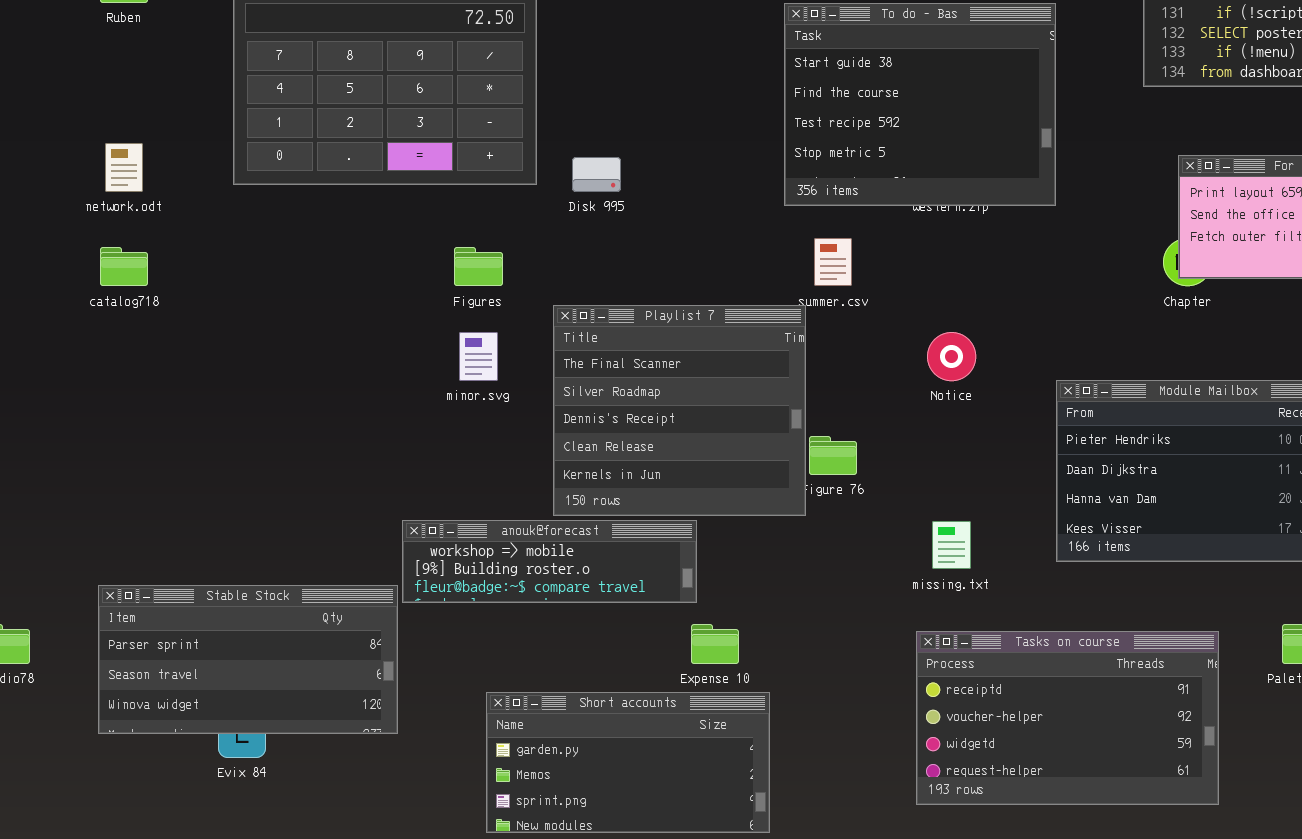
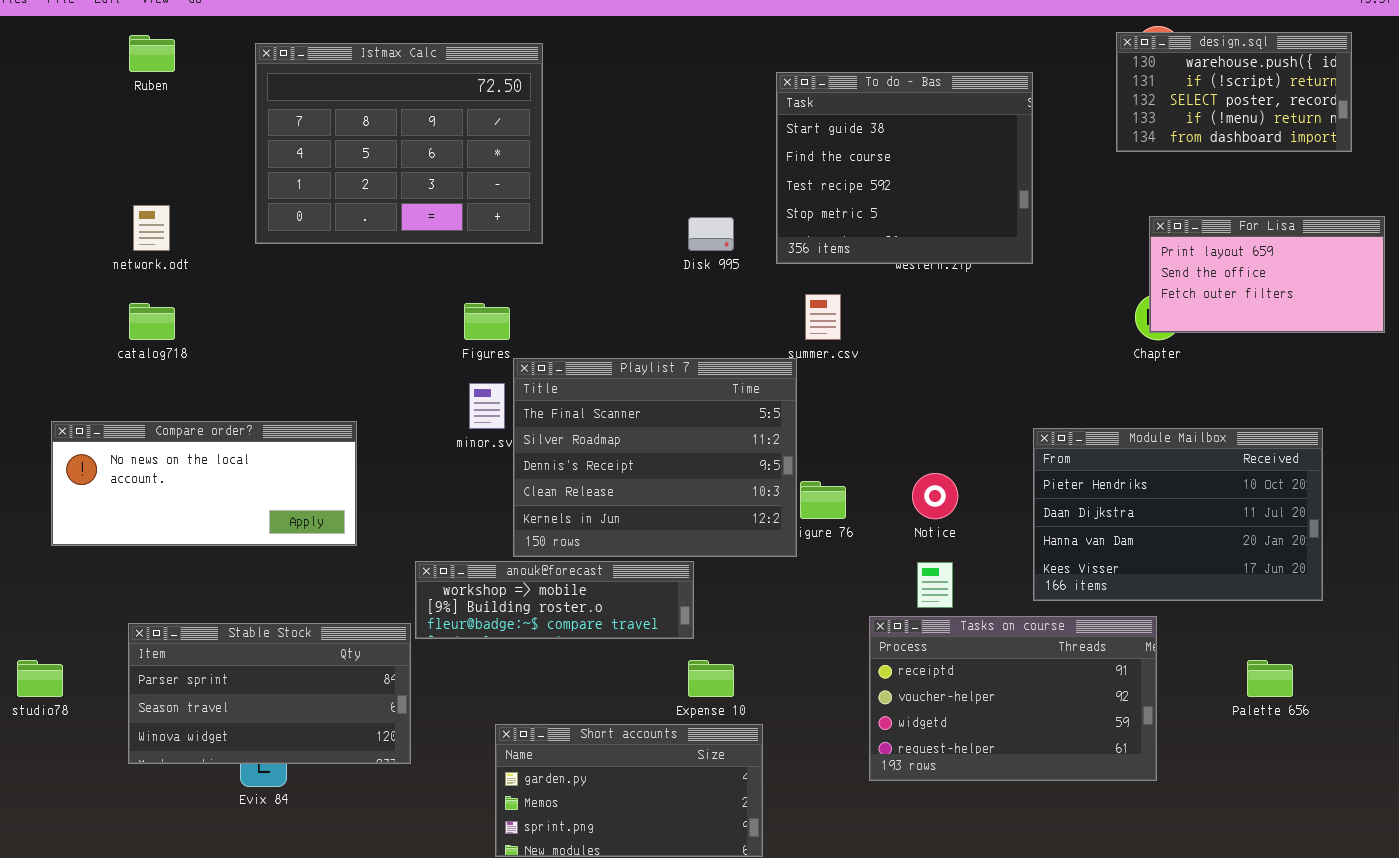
Disk 995: [572,157,621,192] -> [688,217,734,251], moved
Playlist 7: [553,305,806,516] -> [513,358,797,557], resized
Notice: [927,332,976,381] -> [912,473,958,519], moved
Compare order?: none -> [51,421,357,546], opened
Tasks on course: [916,631,1219,805] -> [869,616,1157,781], moved

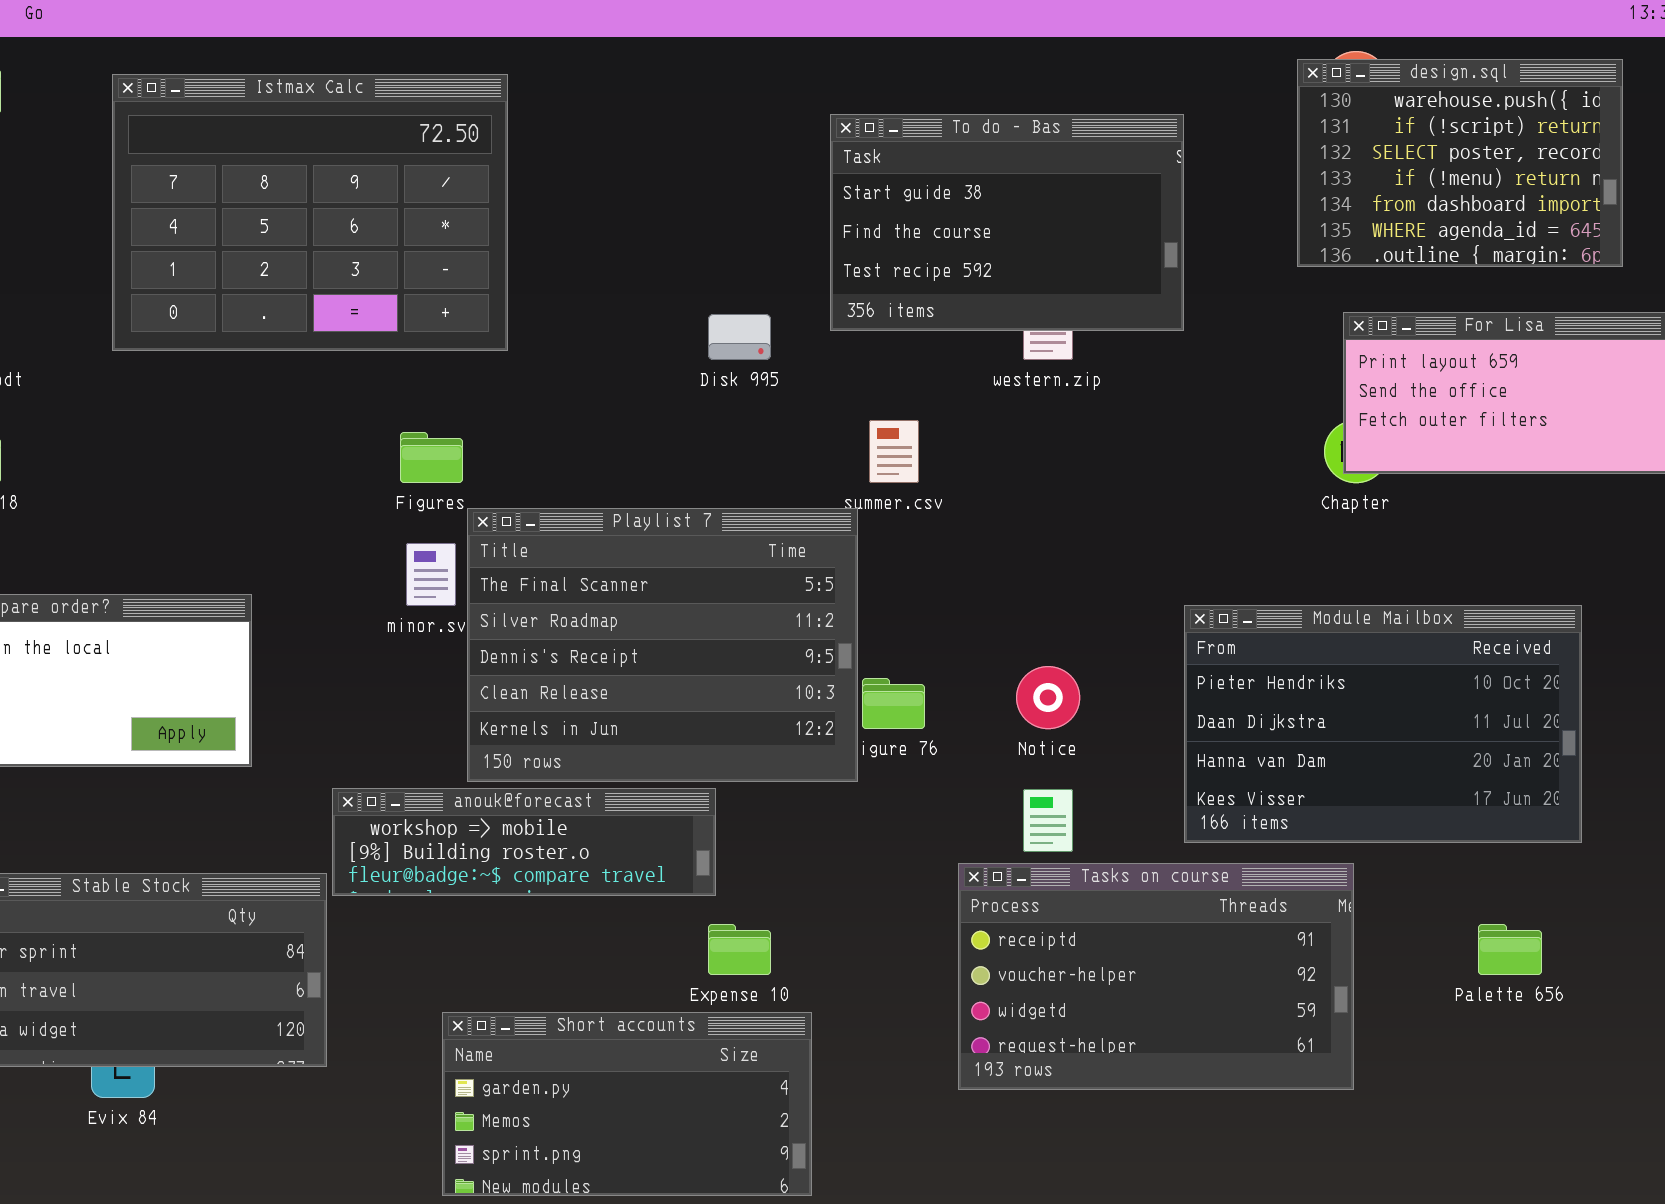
design.sql: [1116,32,1352,152] -> [1297,59,1623,267], resized
To do - Bas: [776,72,1033,264] -> [830,114,1184,331], resized

